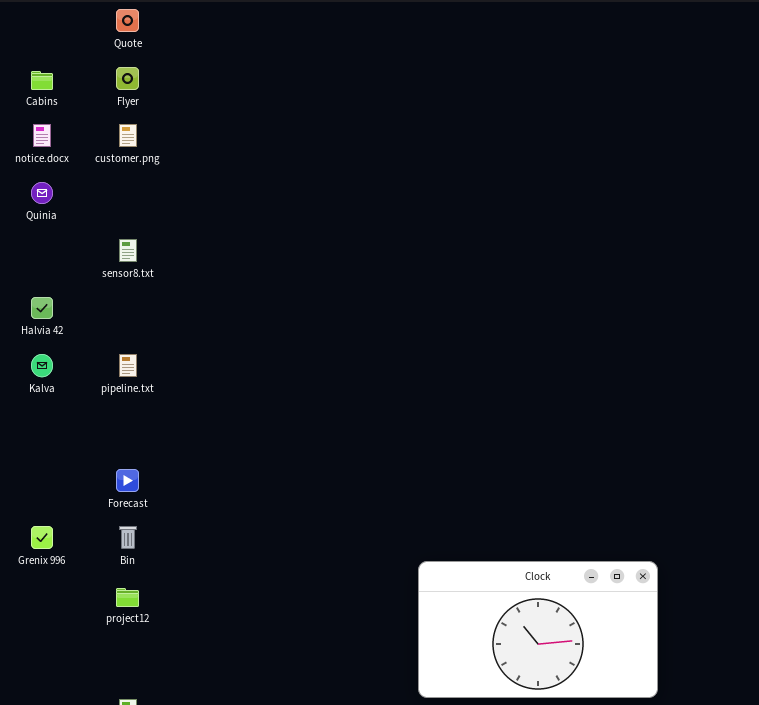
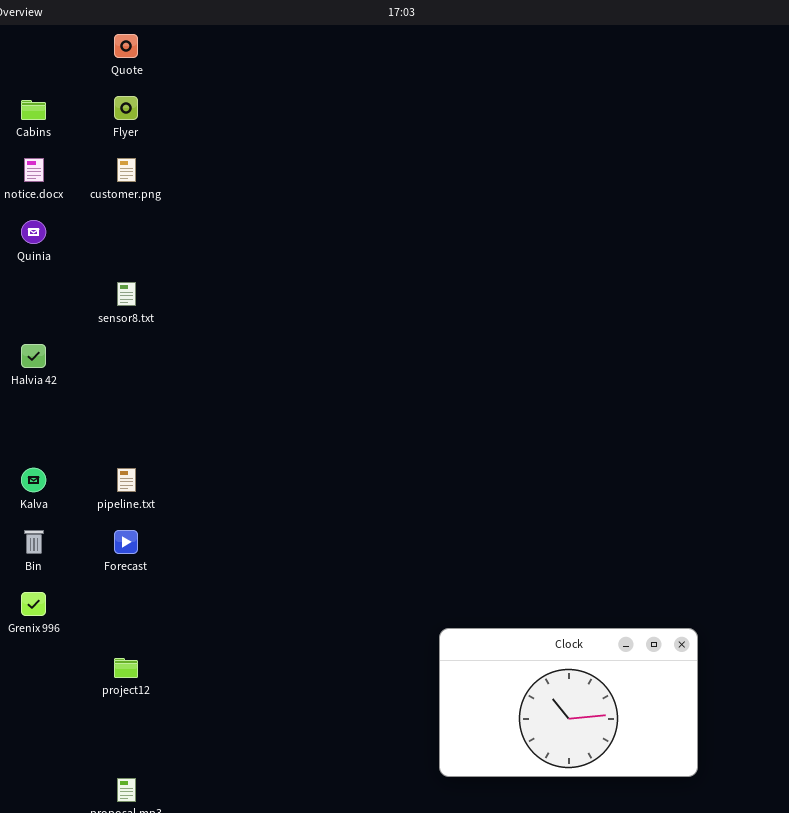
Kalva: [31,354,53,377] -> [21,468,46,492], moved
pipeline.txt: [119,354,137,377] -> [117,468,136,492], moved
Bin: [119,526,137,549] -> [24,530,44,554], moved

